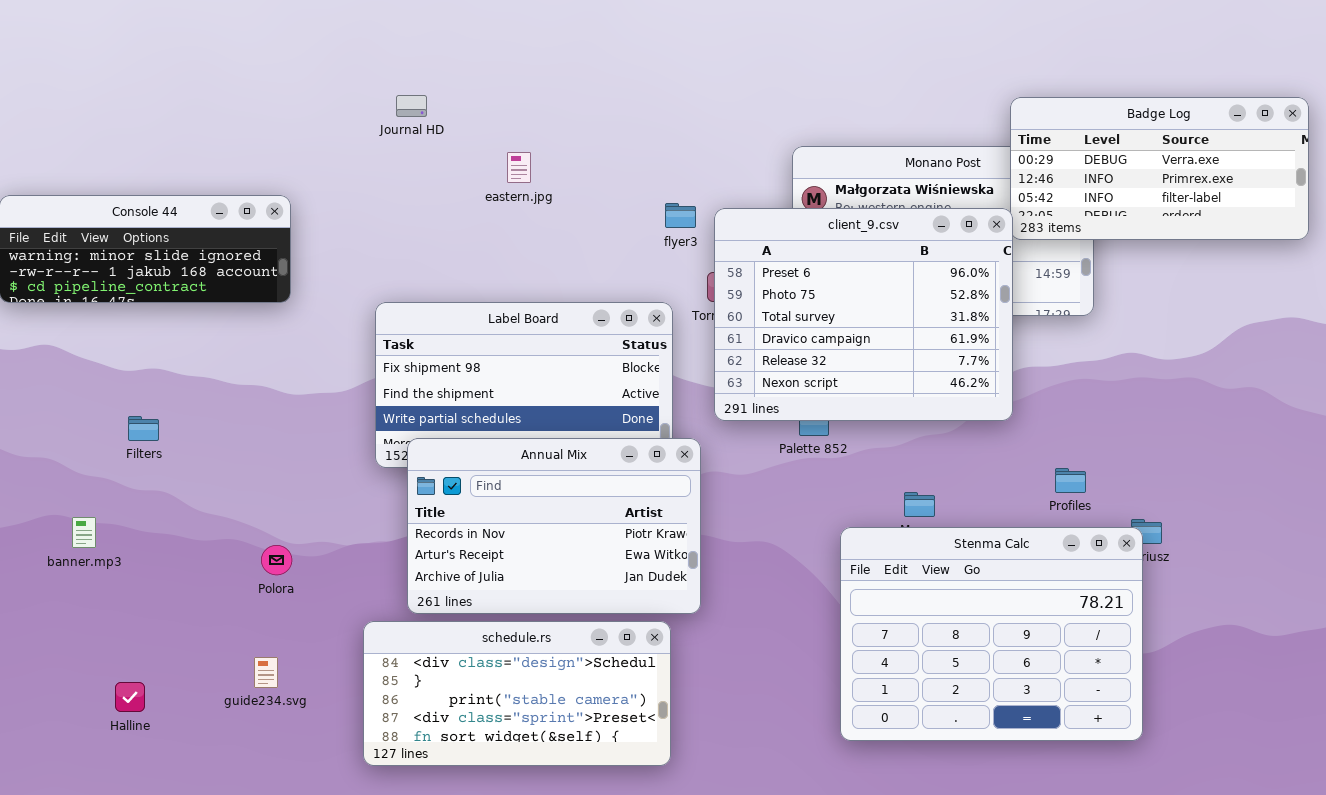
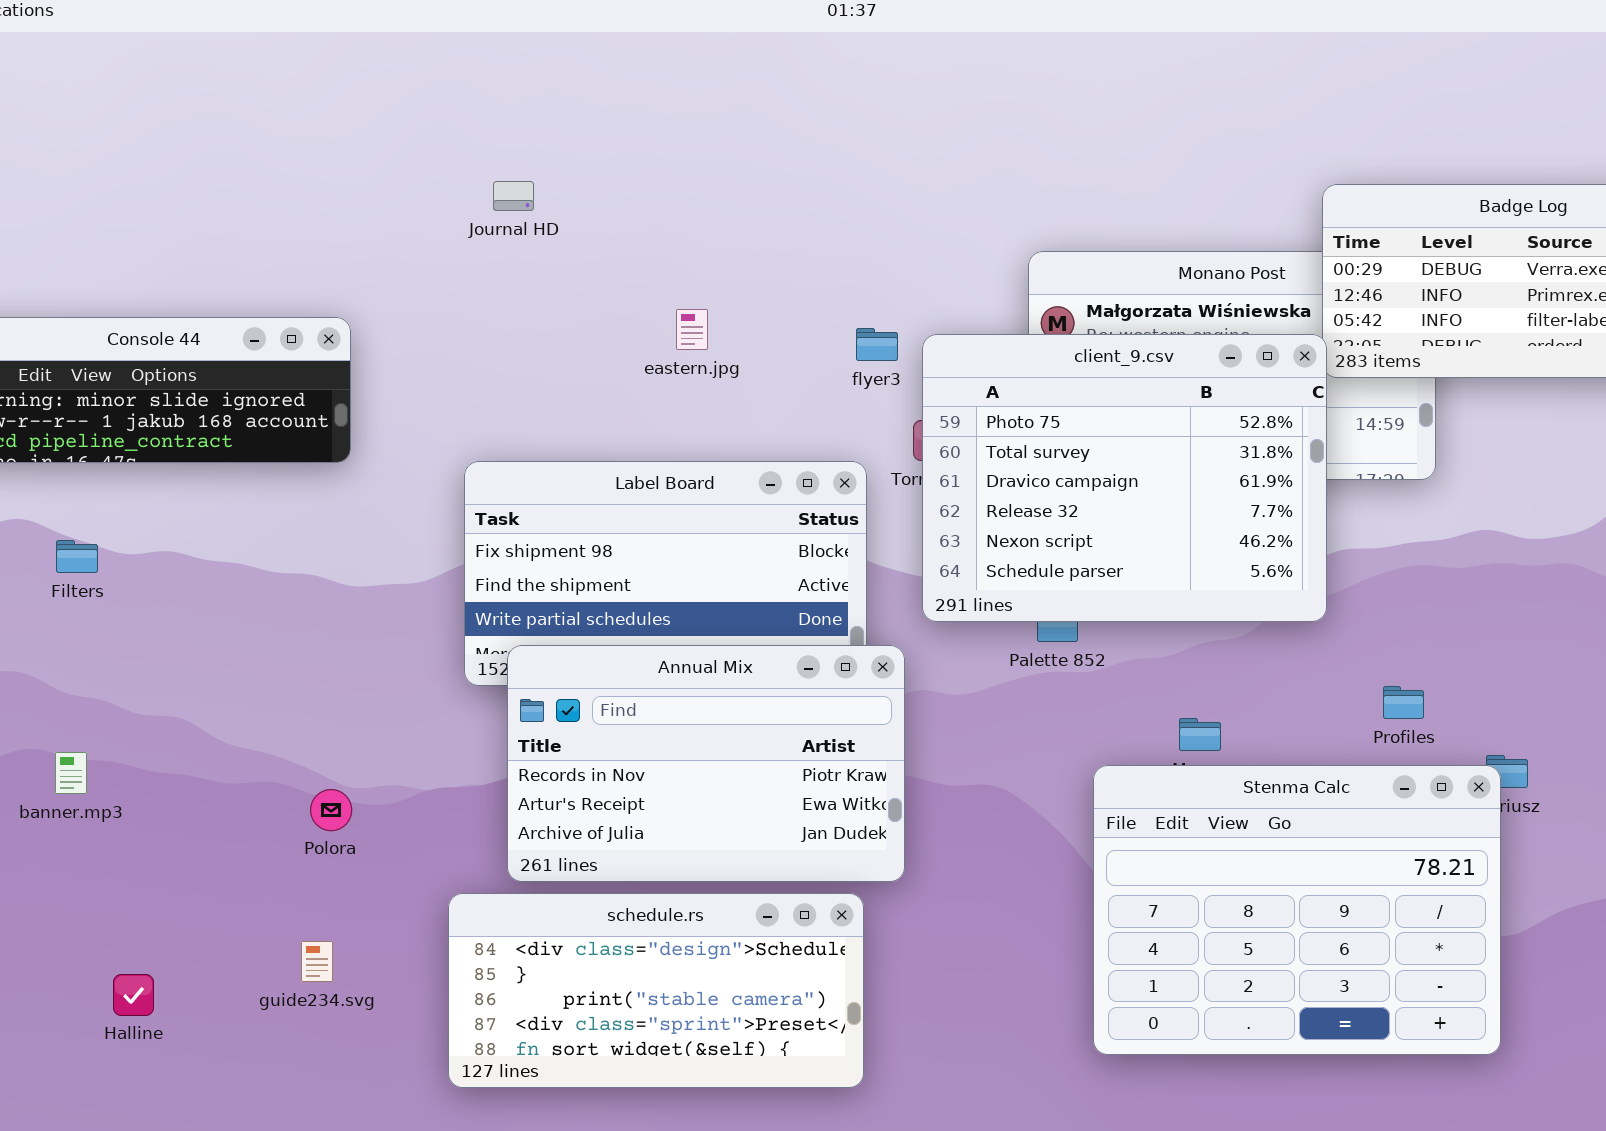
eastern.jpg: [507,152,531,183] -> [676,309,708,350], moved
client_9.csv: [714,208,1013,421] -> [922,334,1327,622], scrolled down 1 row
Filters: [128,416,159,441] -> [56,540,98,573], moved

